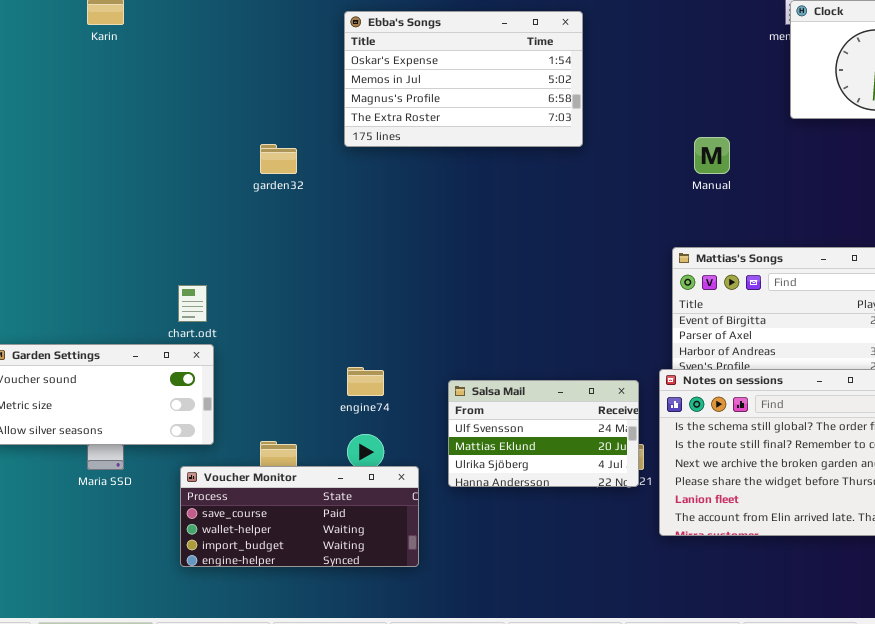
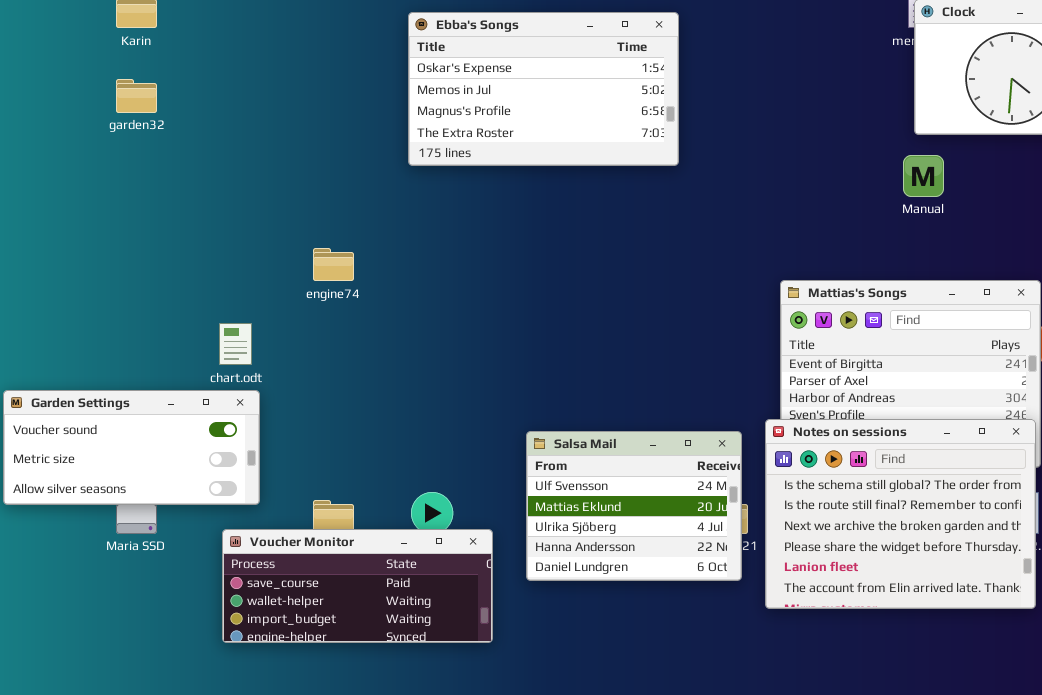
Manual: [694,137,730,174] -> [903,155,944,197], moved
garden32: [260,144,297,174] -> [116,79,157,113], moved
engine74: [347,367,384,396] -> [313,248,354,281], moved
Salsa Mail: [448,380,639,487] -> [526,431,742,581], resized

